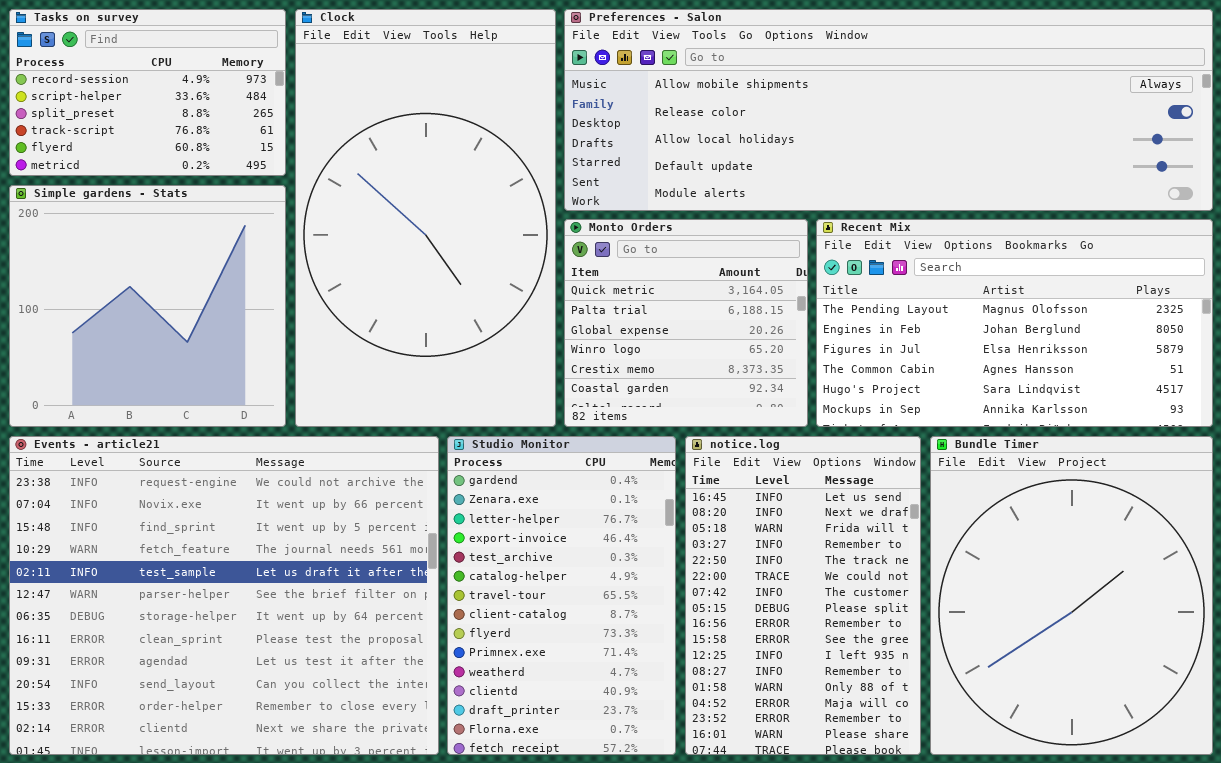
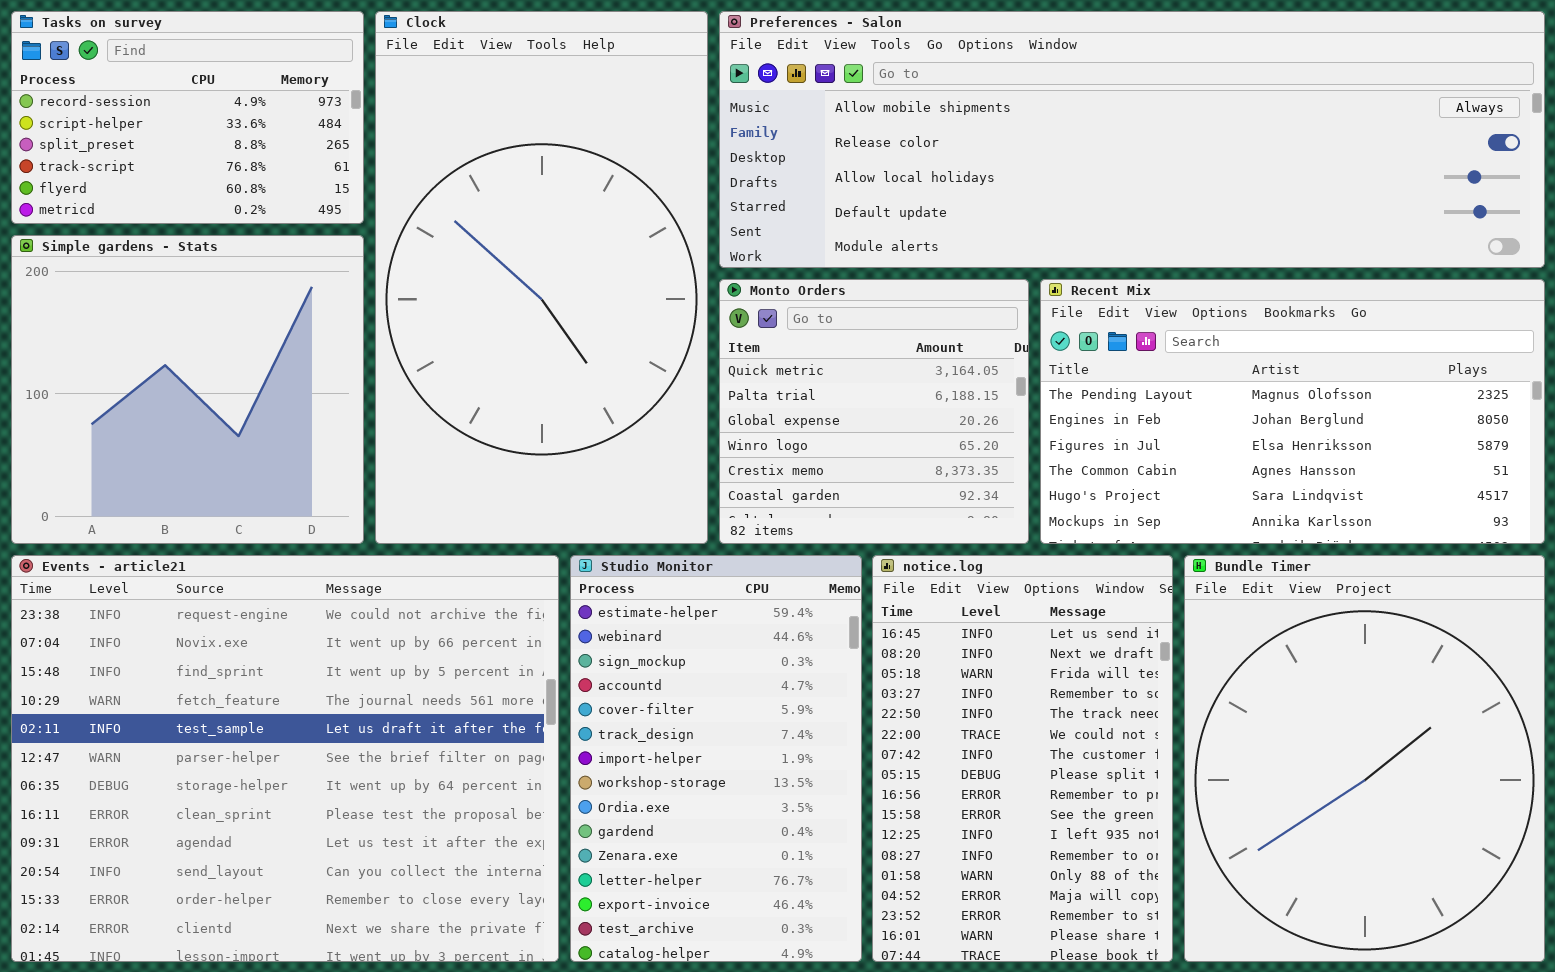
Studio Monitor: [447,436,676,755] -> [570,555,862,962], scrolled up 9 rows

